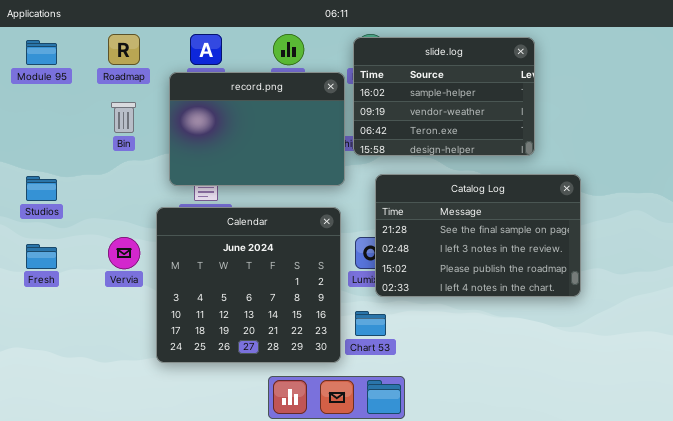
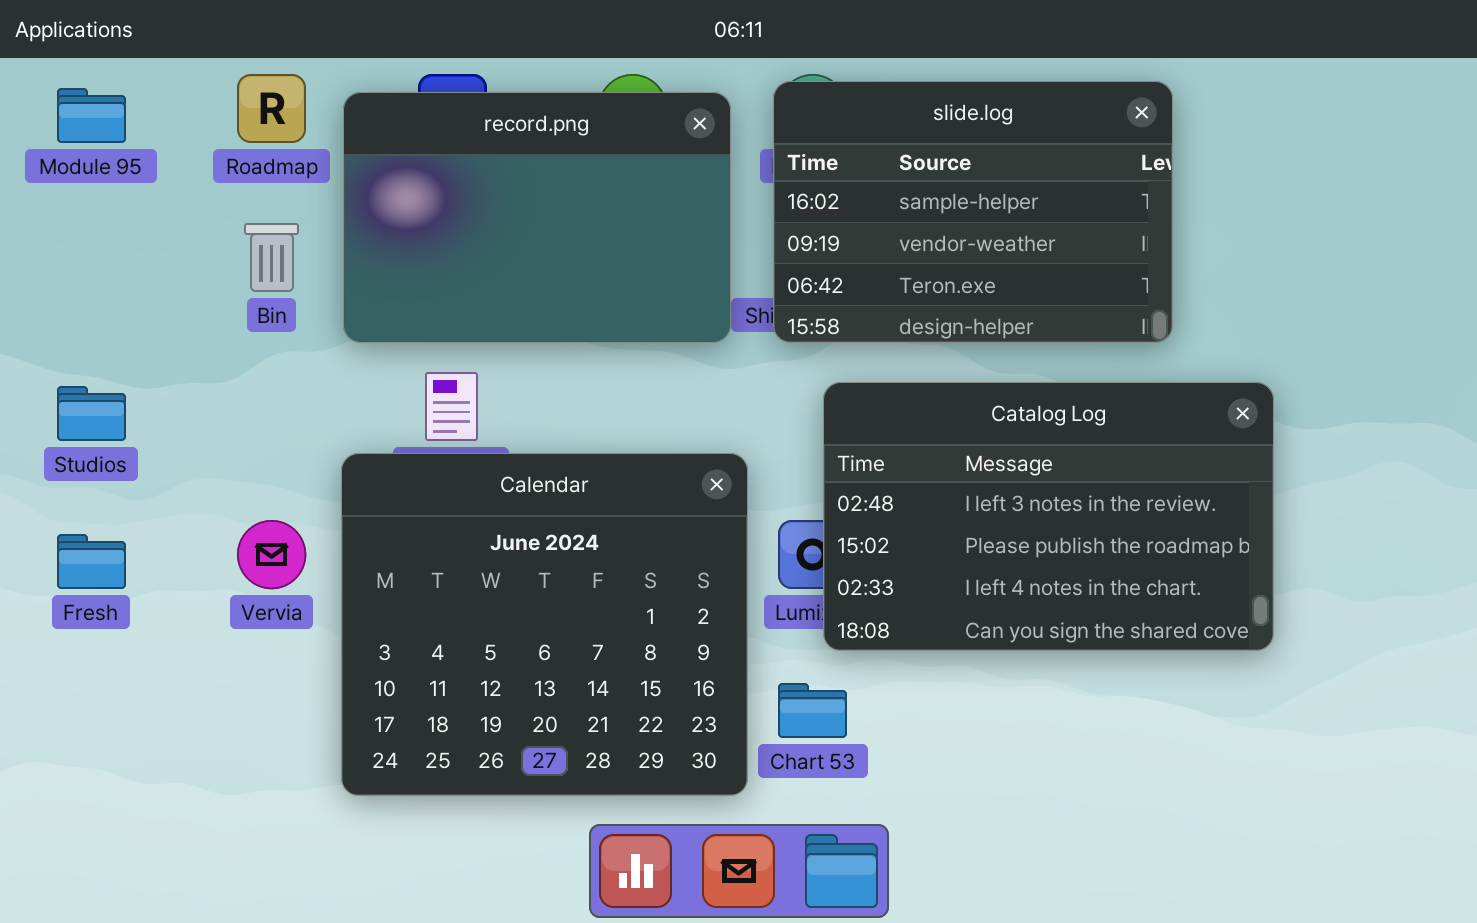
record.png: [169,72,345,186] -> [343,92,731,343], moved
Catalog Log: [375,174,581,297] -> [823,382,1274,651], scrolled down 1 row

